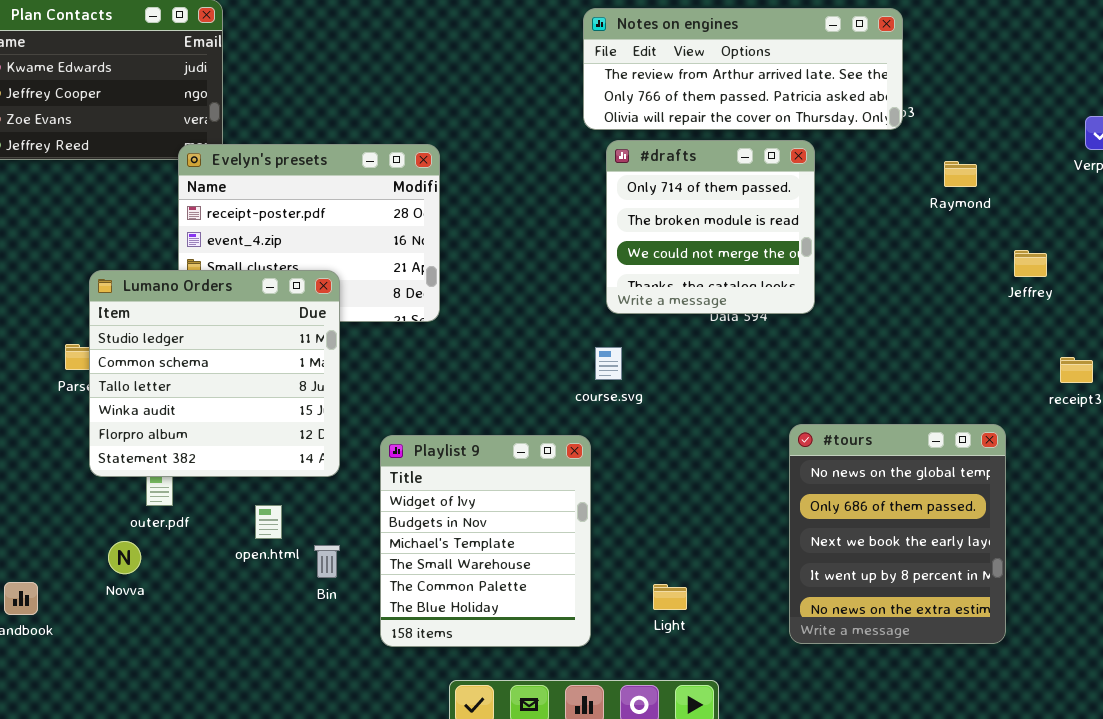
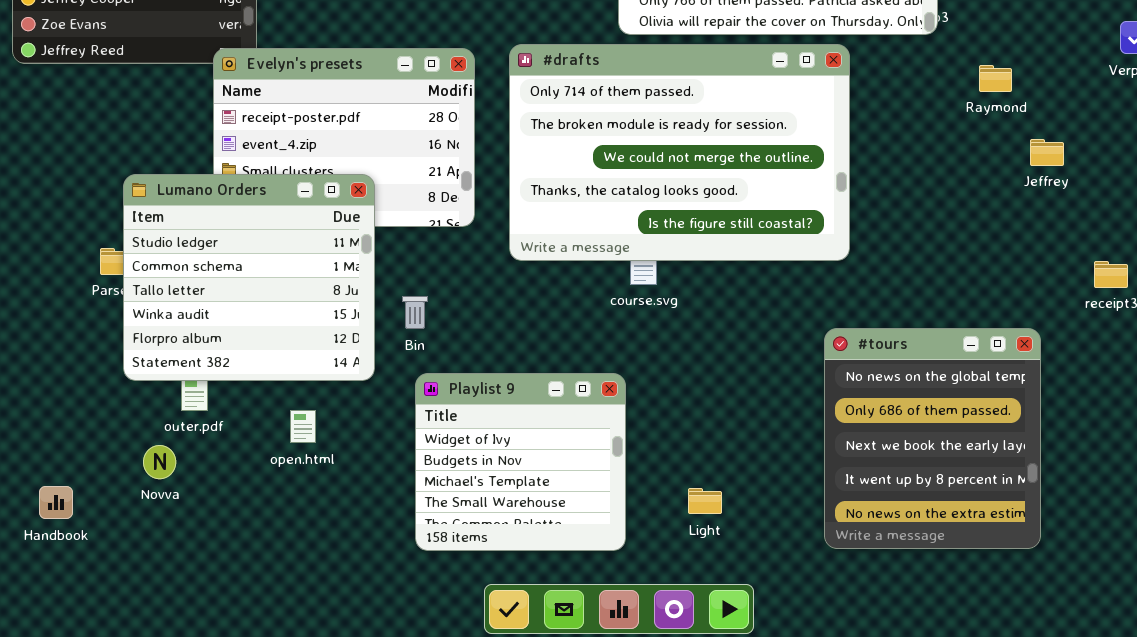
#drafts: [606,140,815,314] -> [509,44,850,261], resized
Jeffrey: [1014,250,1047,277] -> [1030,139,1064,166], moved
Playlist 9: [380,435,591,647] -> [415,373,626,551], resized
Bin: [314,545,340,578] -> [402,296,428,329], moved

